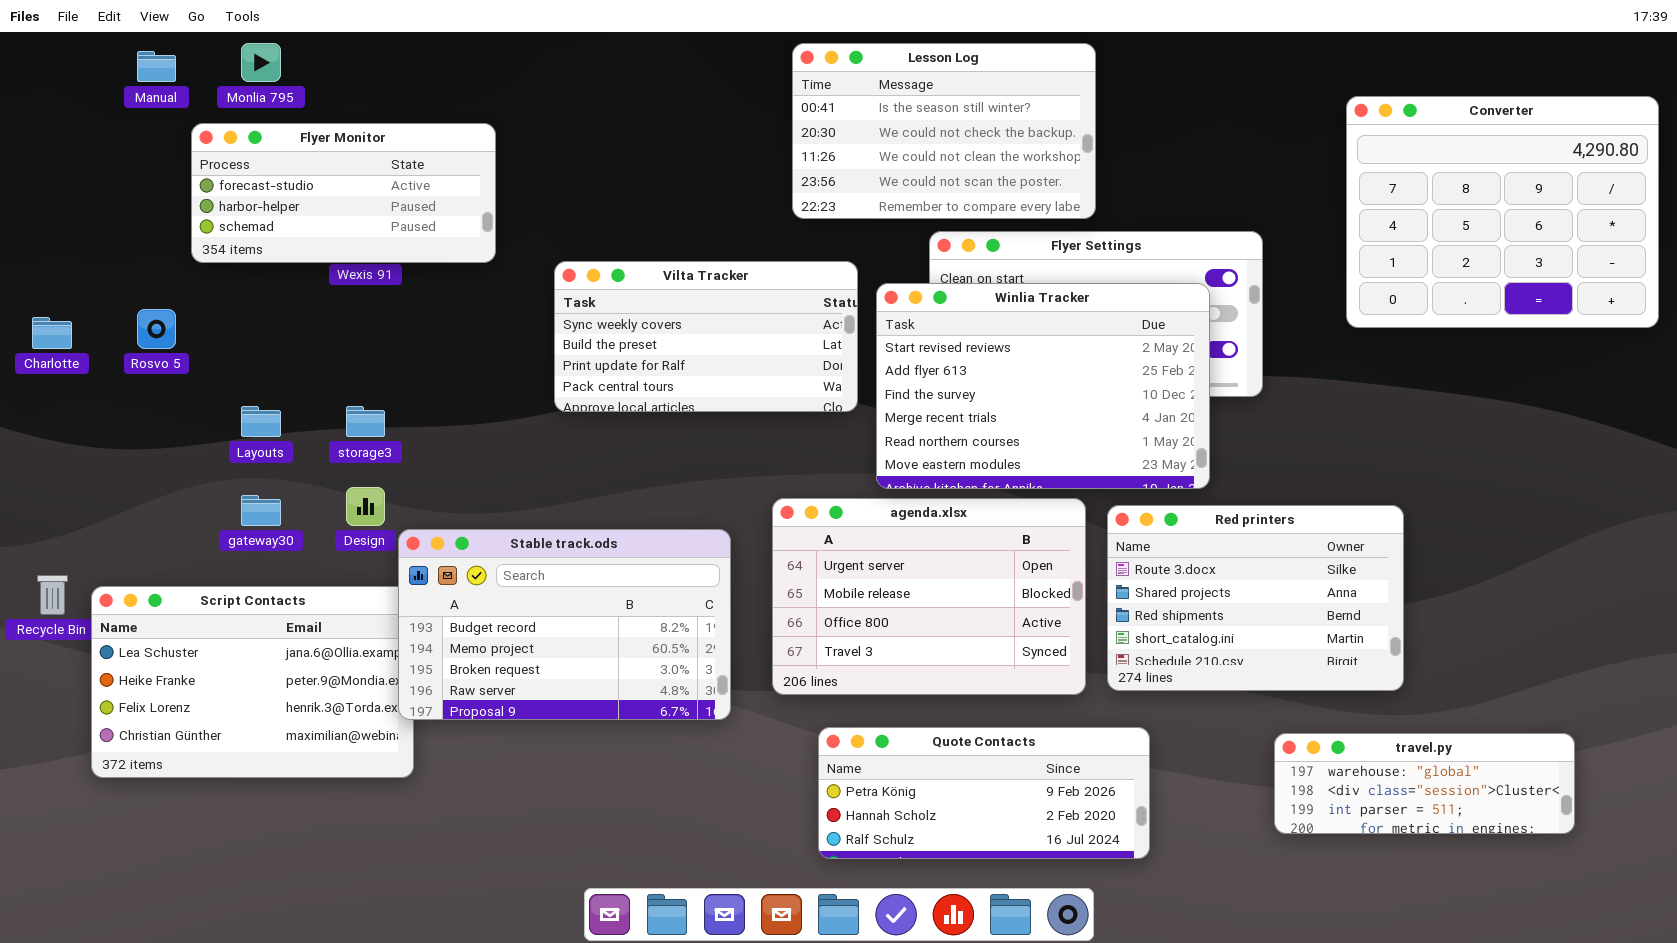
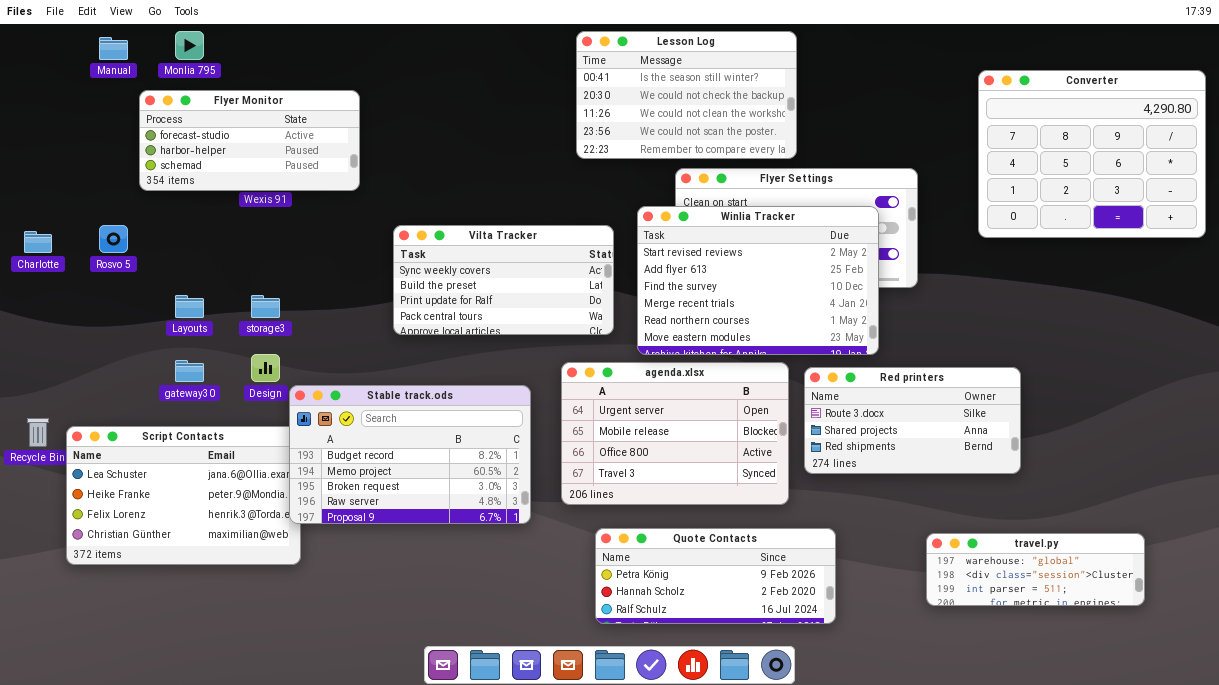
Vilta Tracker: [554,261,858,412] -> [393,225,614,335], moved
Red printers: [1107,505,1404,691] -> [804,367,1021,474], resized

